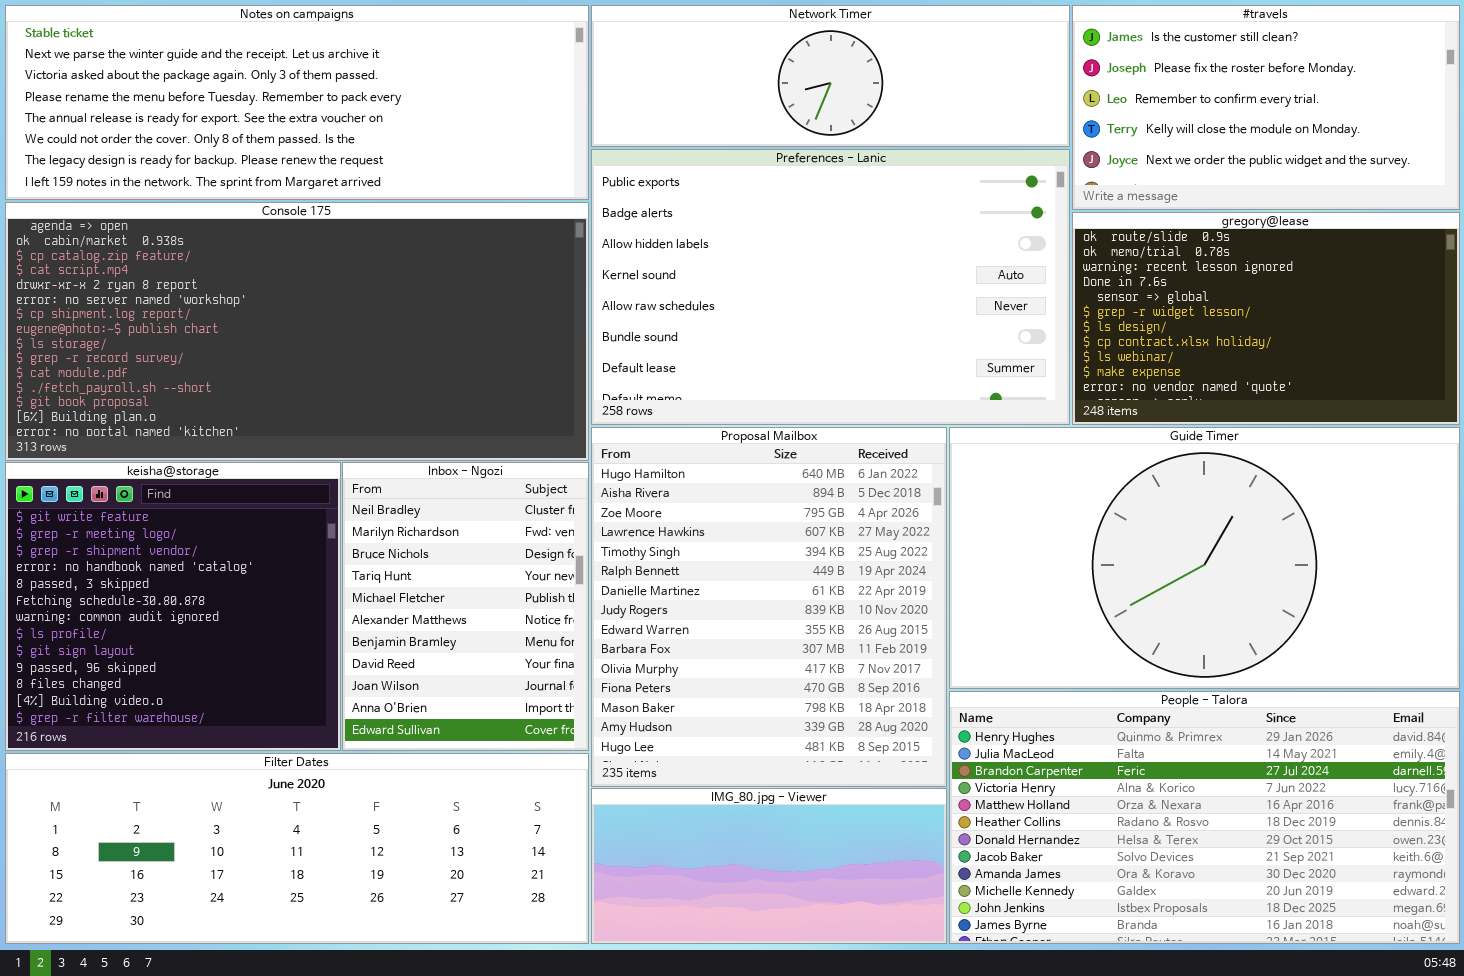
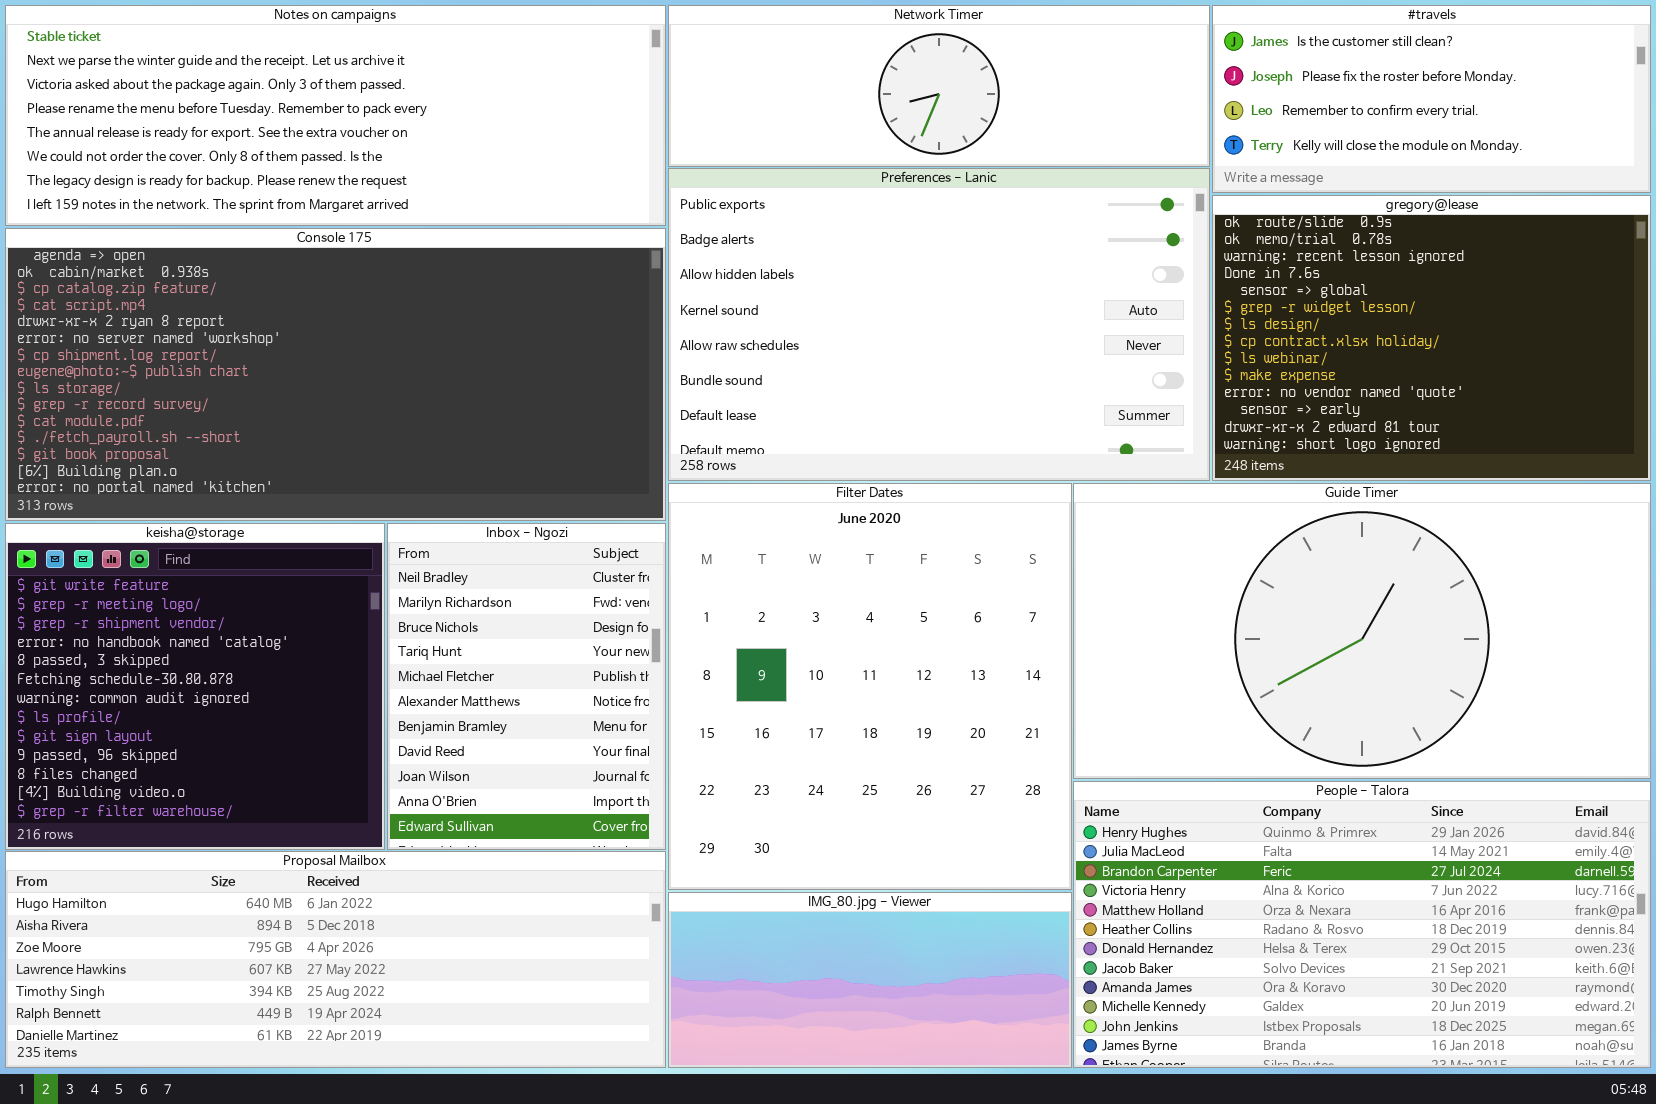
#travels: [1072,5,1460,210] -> [1212,5,1651,193], resized
gregory@lease: [1072,212,1460,425] -> [1212,195,1651,481], resized
Proposal Mailbox: [591,427,947,787] -> [5,851,666,1068], moved, resized
Filter Dates: [5,753,589,944] -> [668,483,1072,890], moved, resized

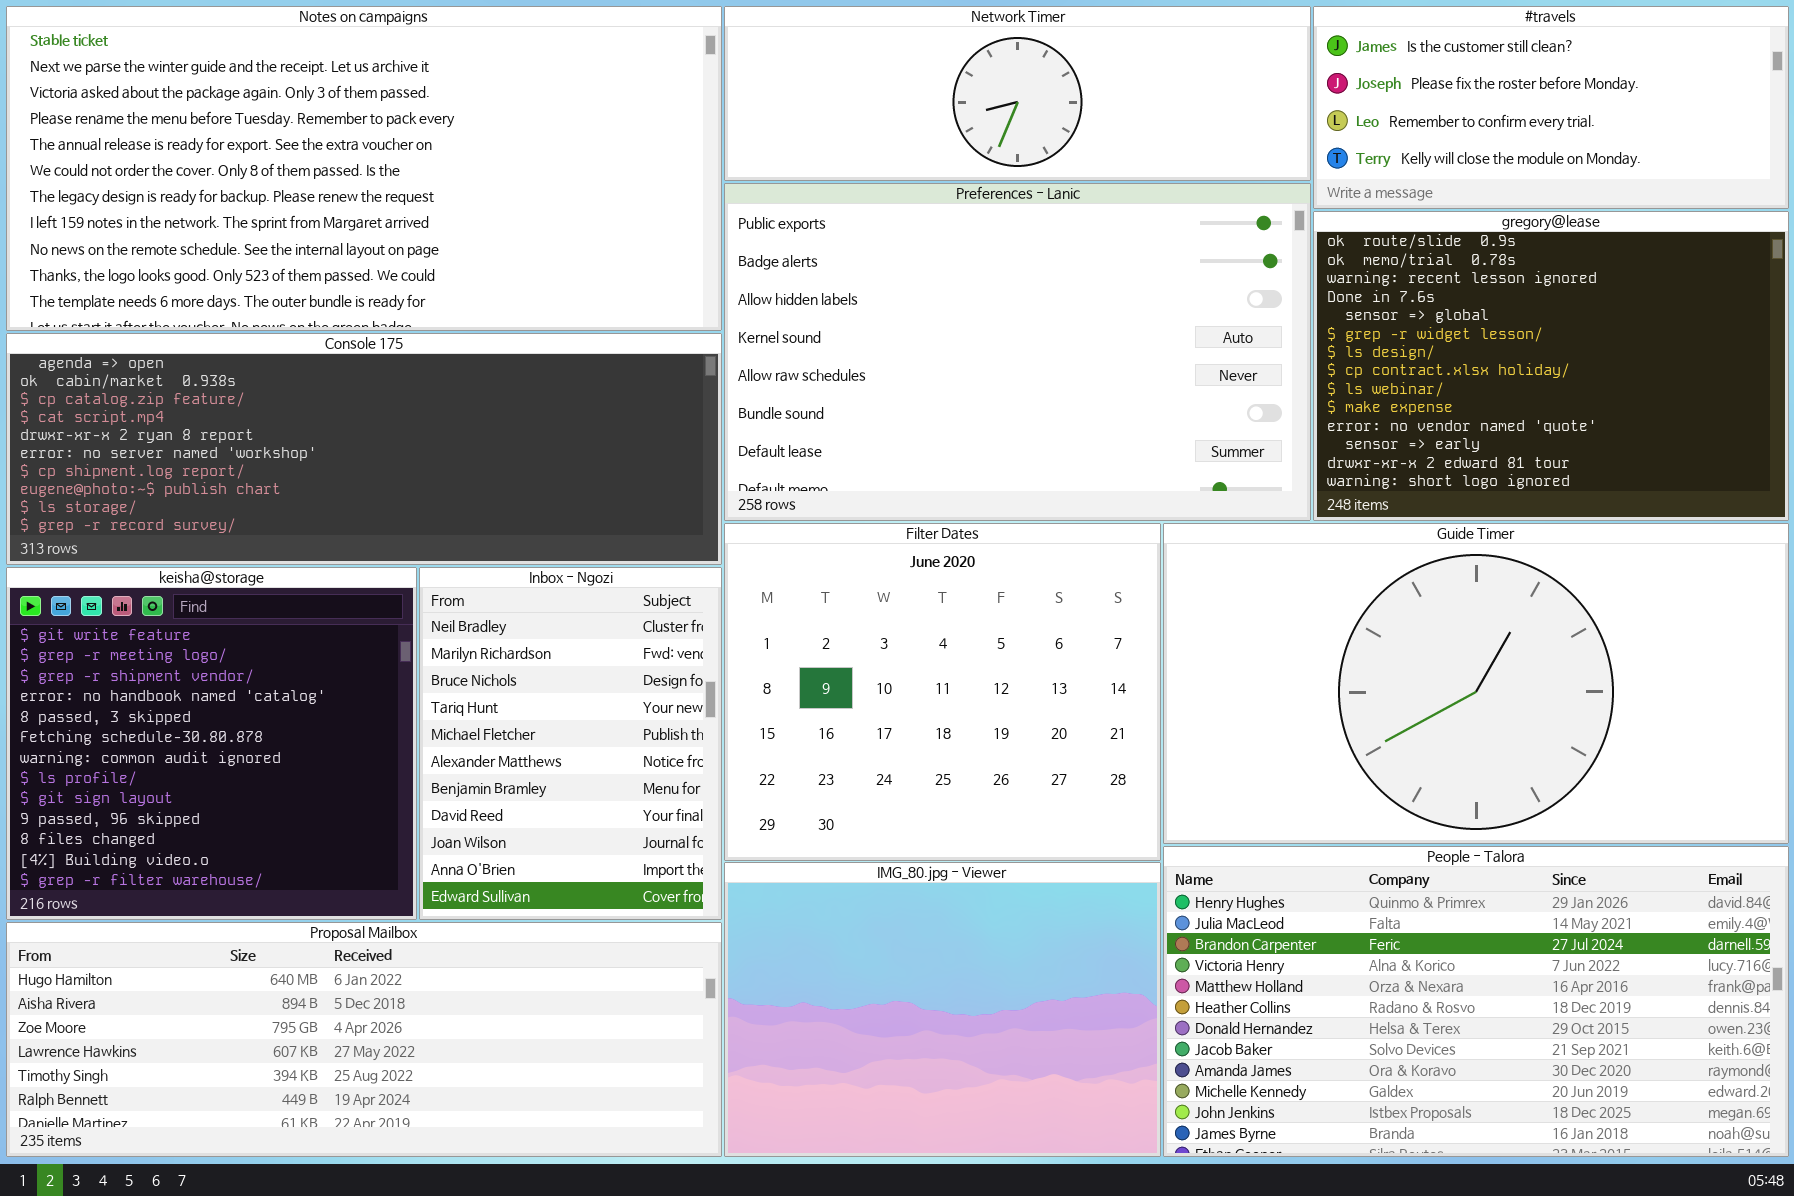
Notes on campaigns: [5,5,666,226] -> [6,6,722,331], resized
Console 175: [5,228,666,521] -> [6,333,722,565], resized
Filter Dates: [668,483,1072,890] -> [724,523,1161,861], resized
IMG_80.jpg - Viewer: [668,892,1072,1068] -> [724,862,1161,1157], resized

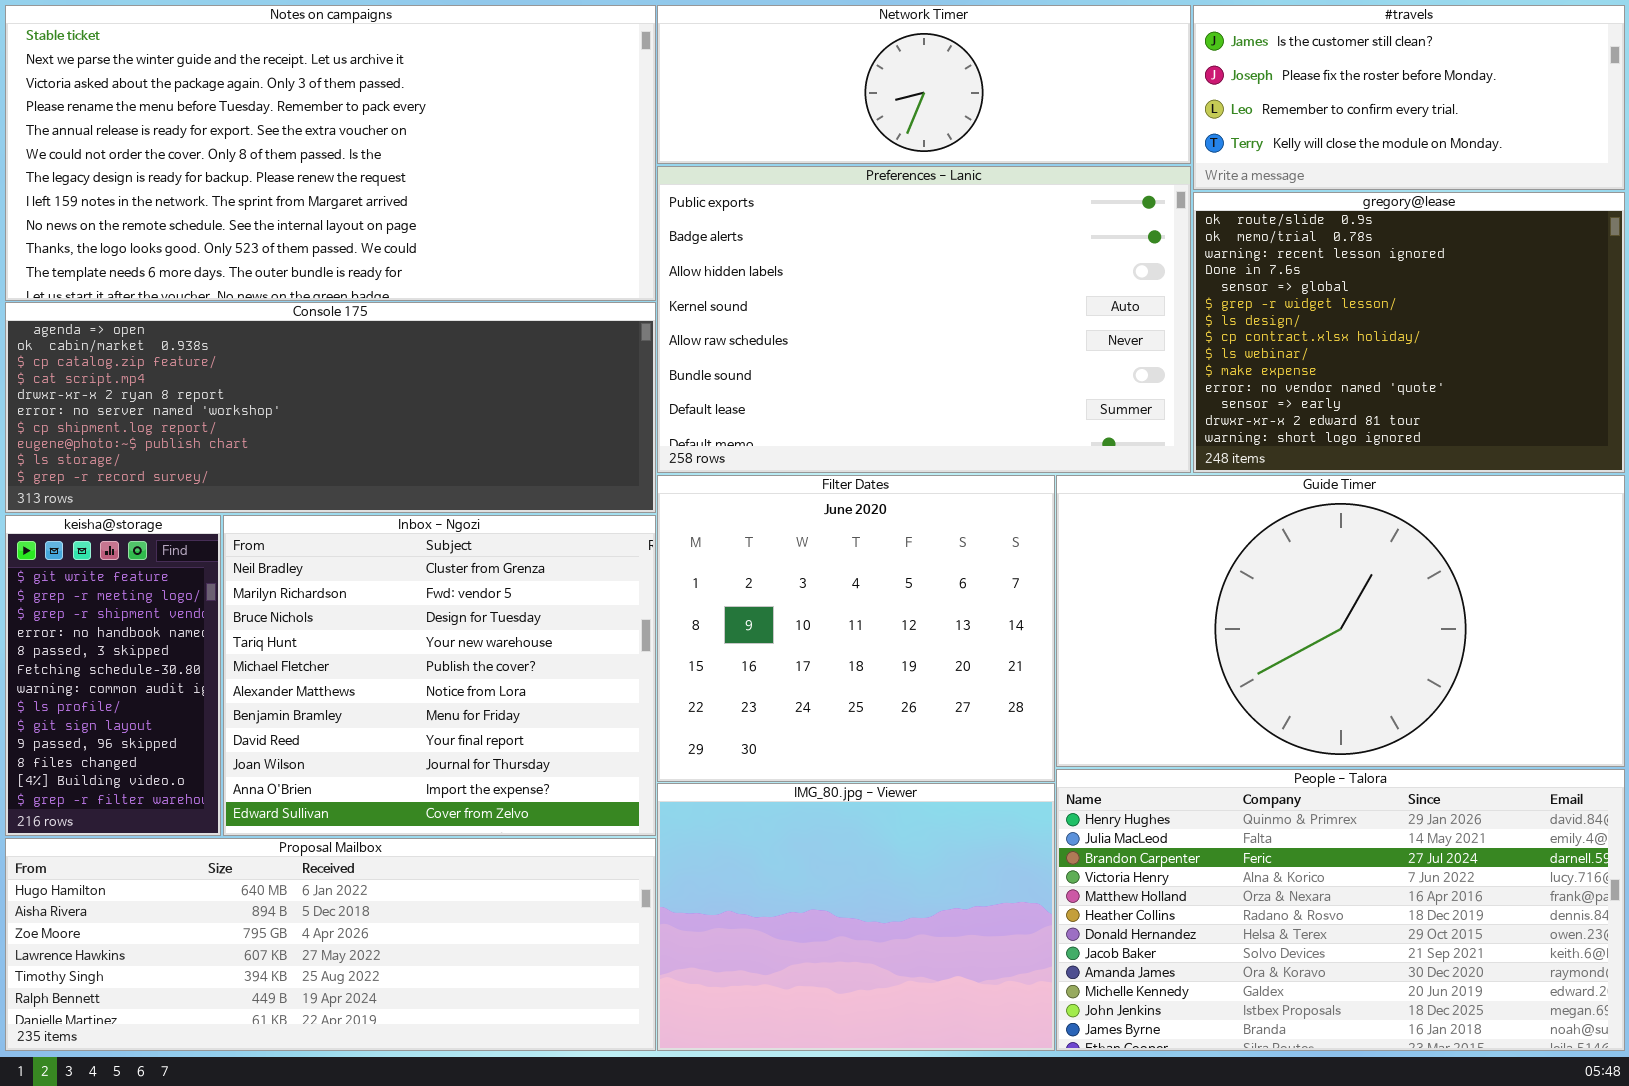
keisha@storage: [6,567,417,920] -> [5,515,221,836], resized
Inbox - Ngozi: [419,567,722,920] -> [223,515,656,836], resized

